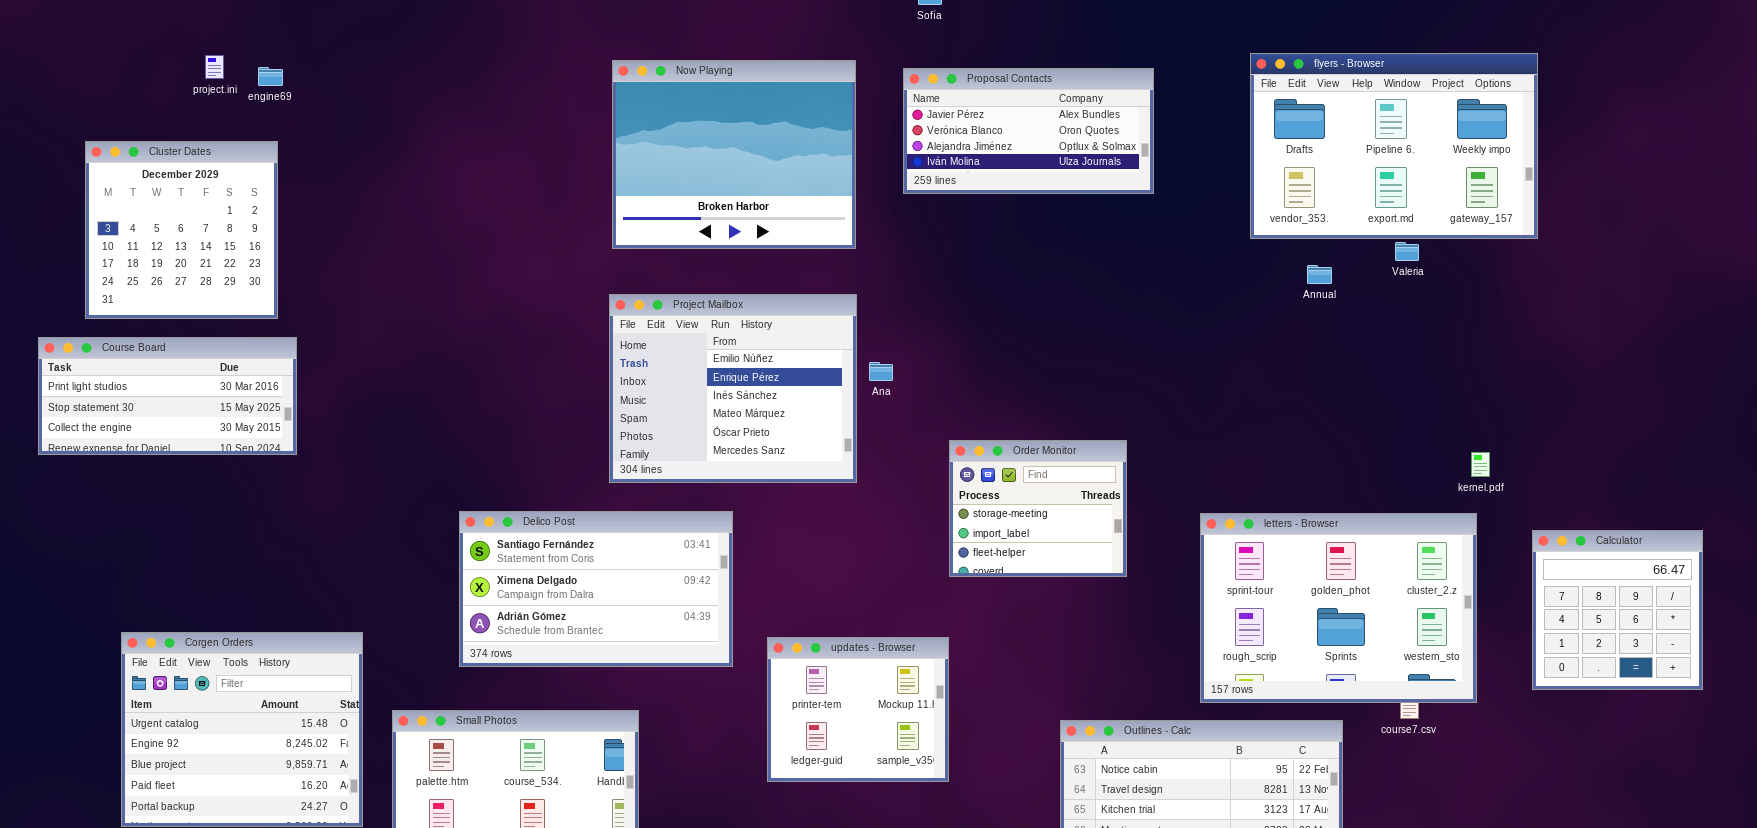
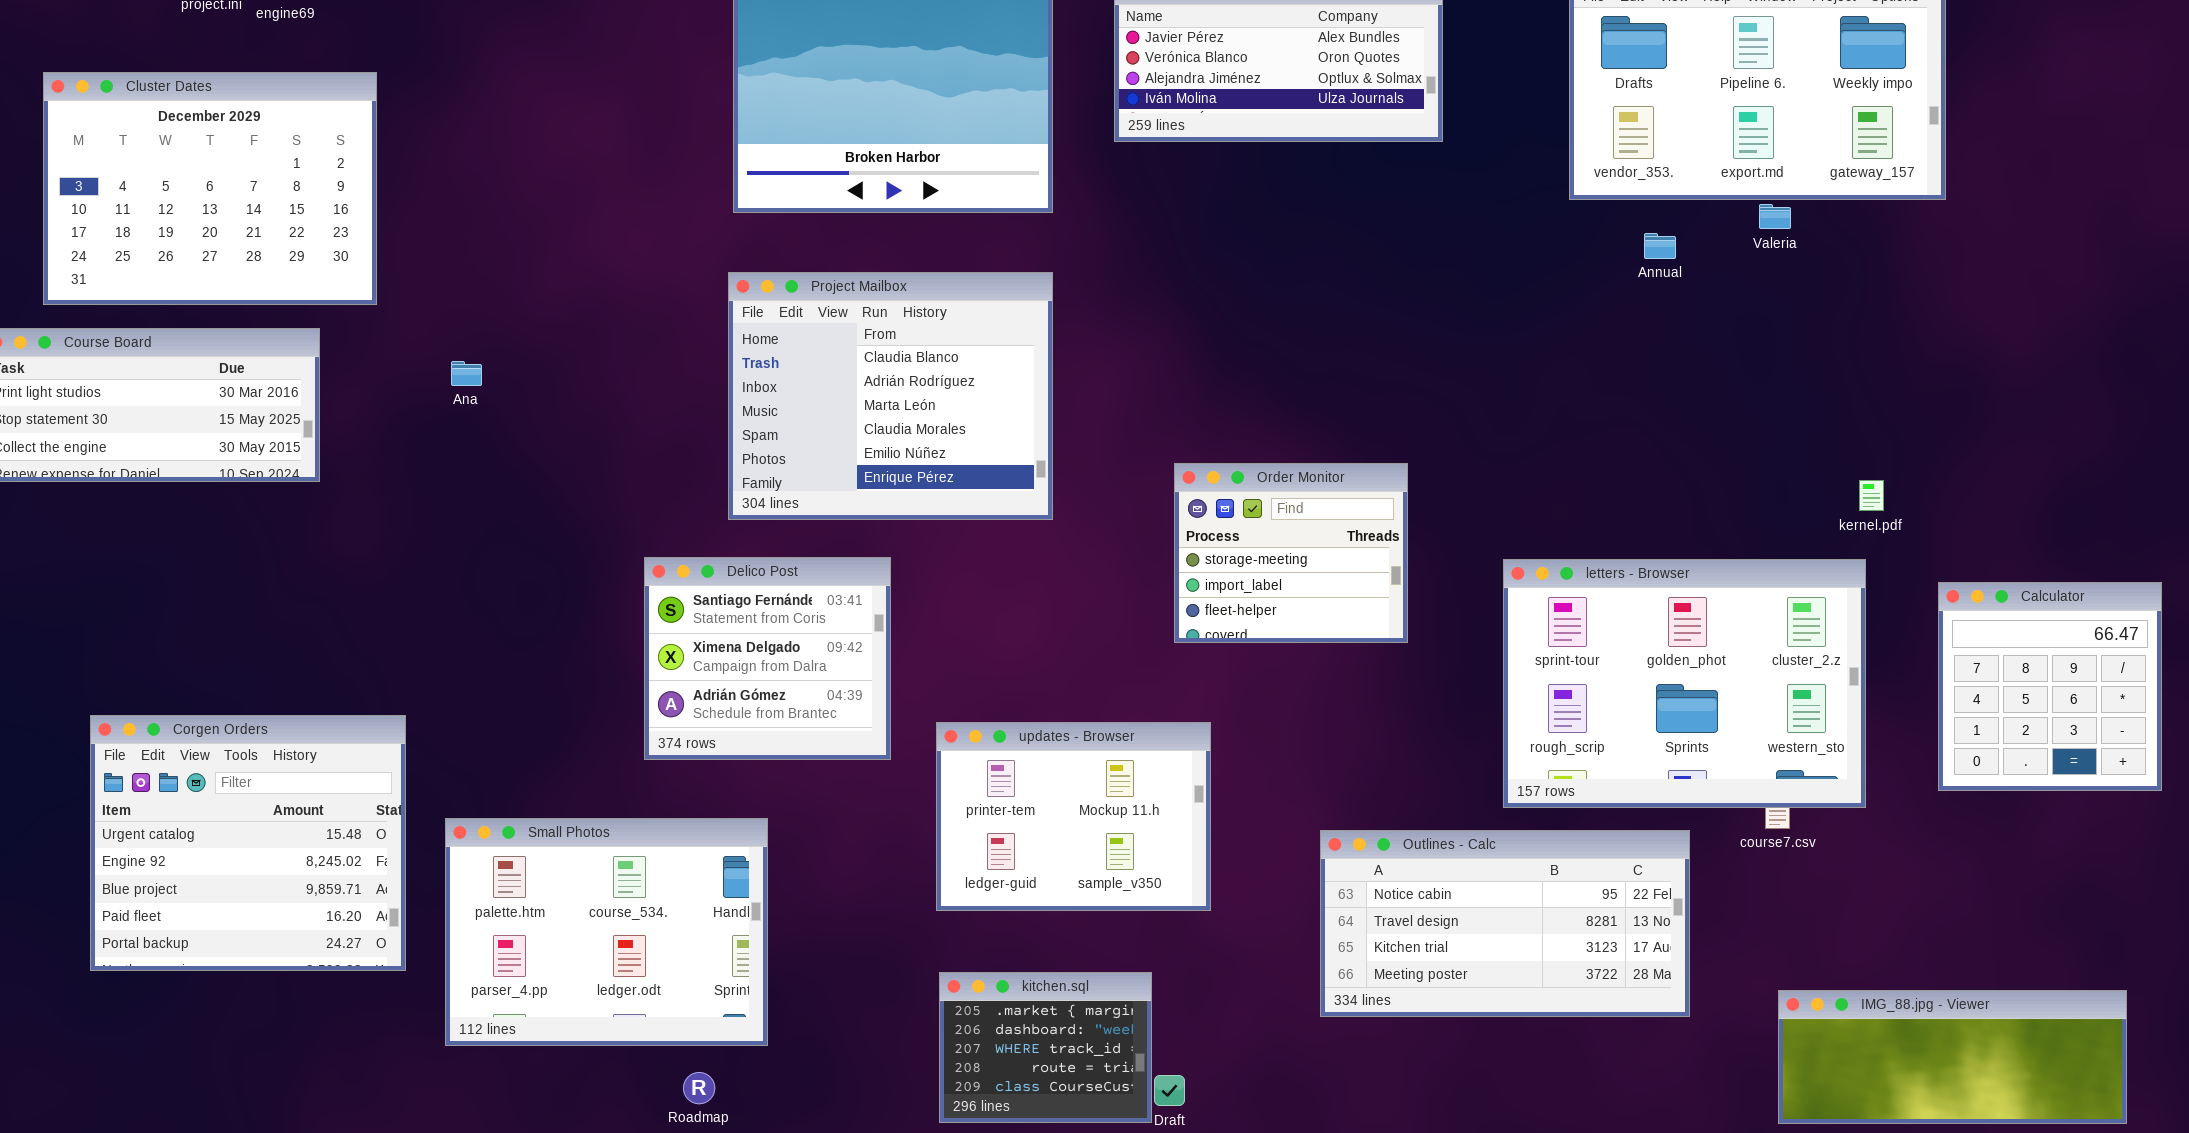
Cluster Dates: [85,141,278,319] -> [43,72,377,305], resized
Project Mailbox: [609,294,857,483] -> [728,272,1053,520], scrolled up 4 rows
Ana: [869,362,893,381] -> [451,361,482,386], moved
Delico Post: [459,511,733,667] -> [644,557,891,760], resized
updates - Browser: [767,637,949,782] -> [936,722,1211,911], resized

